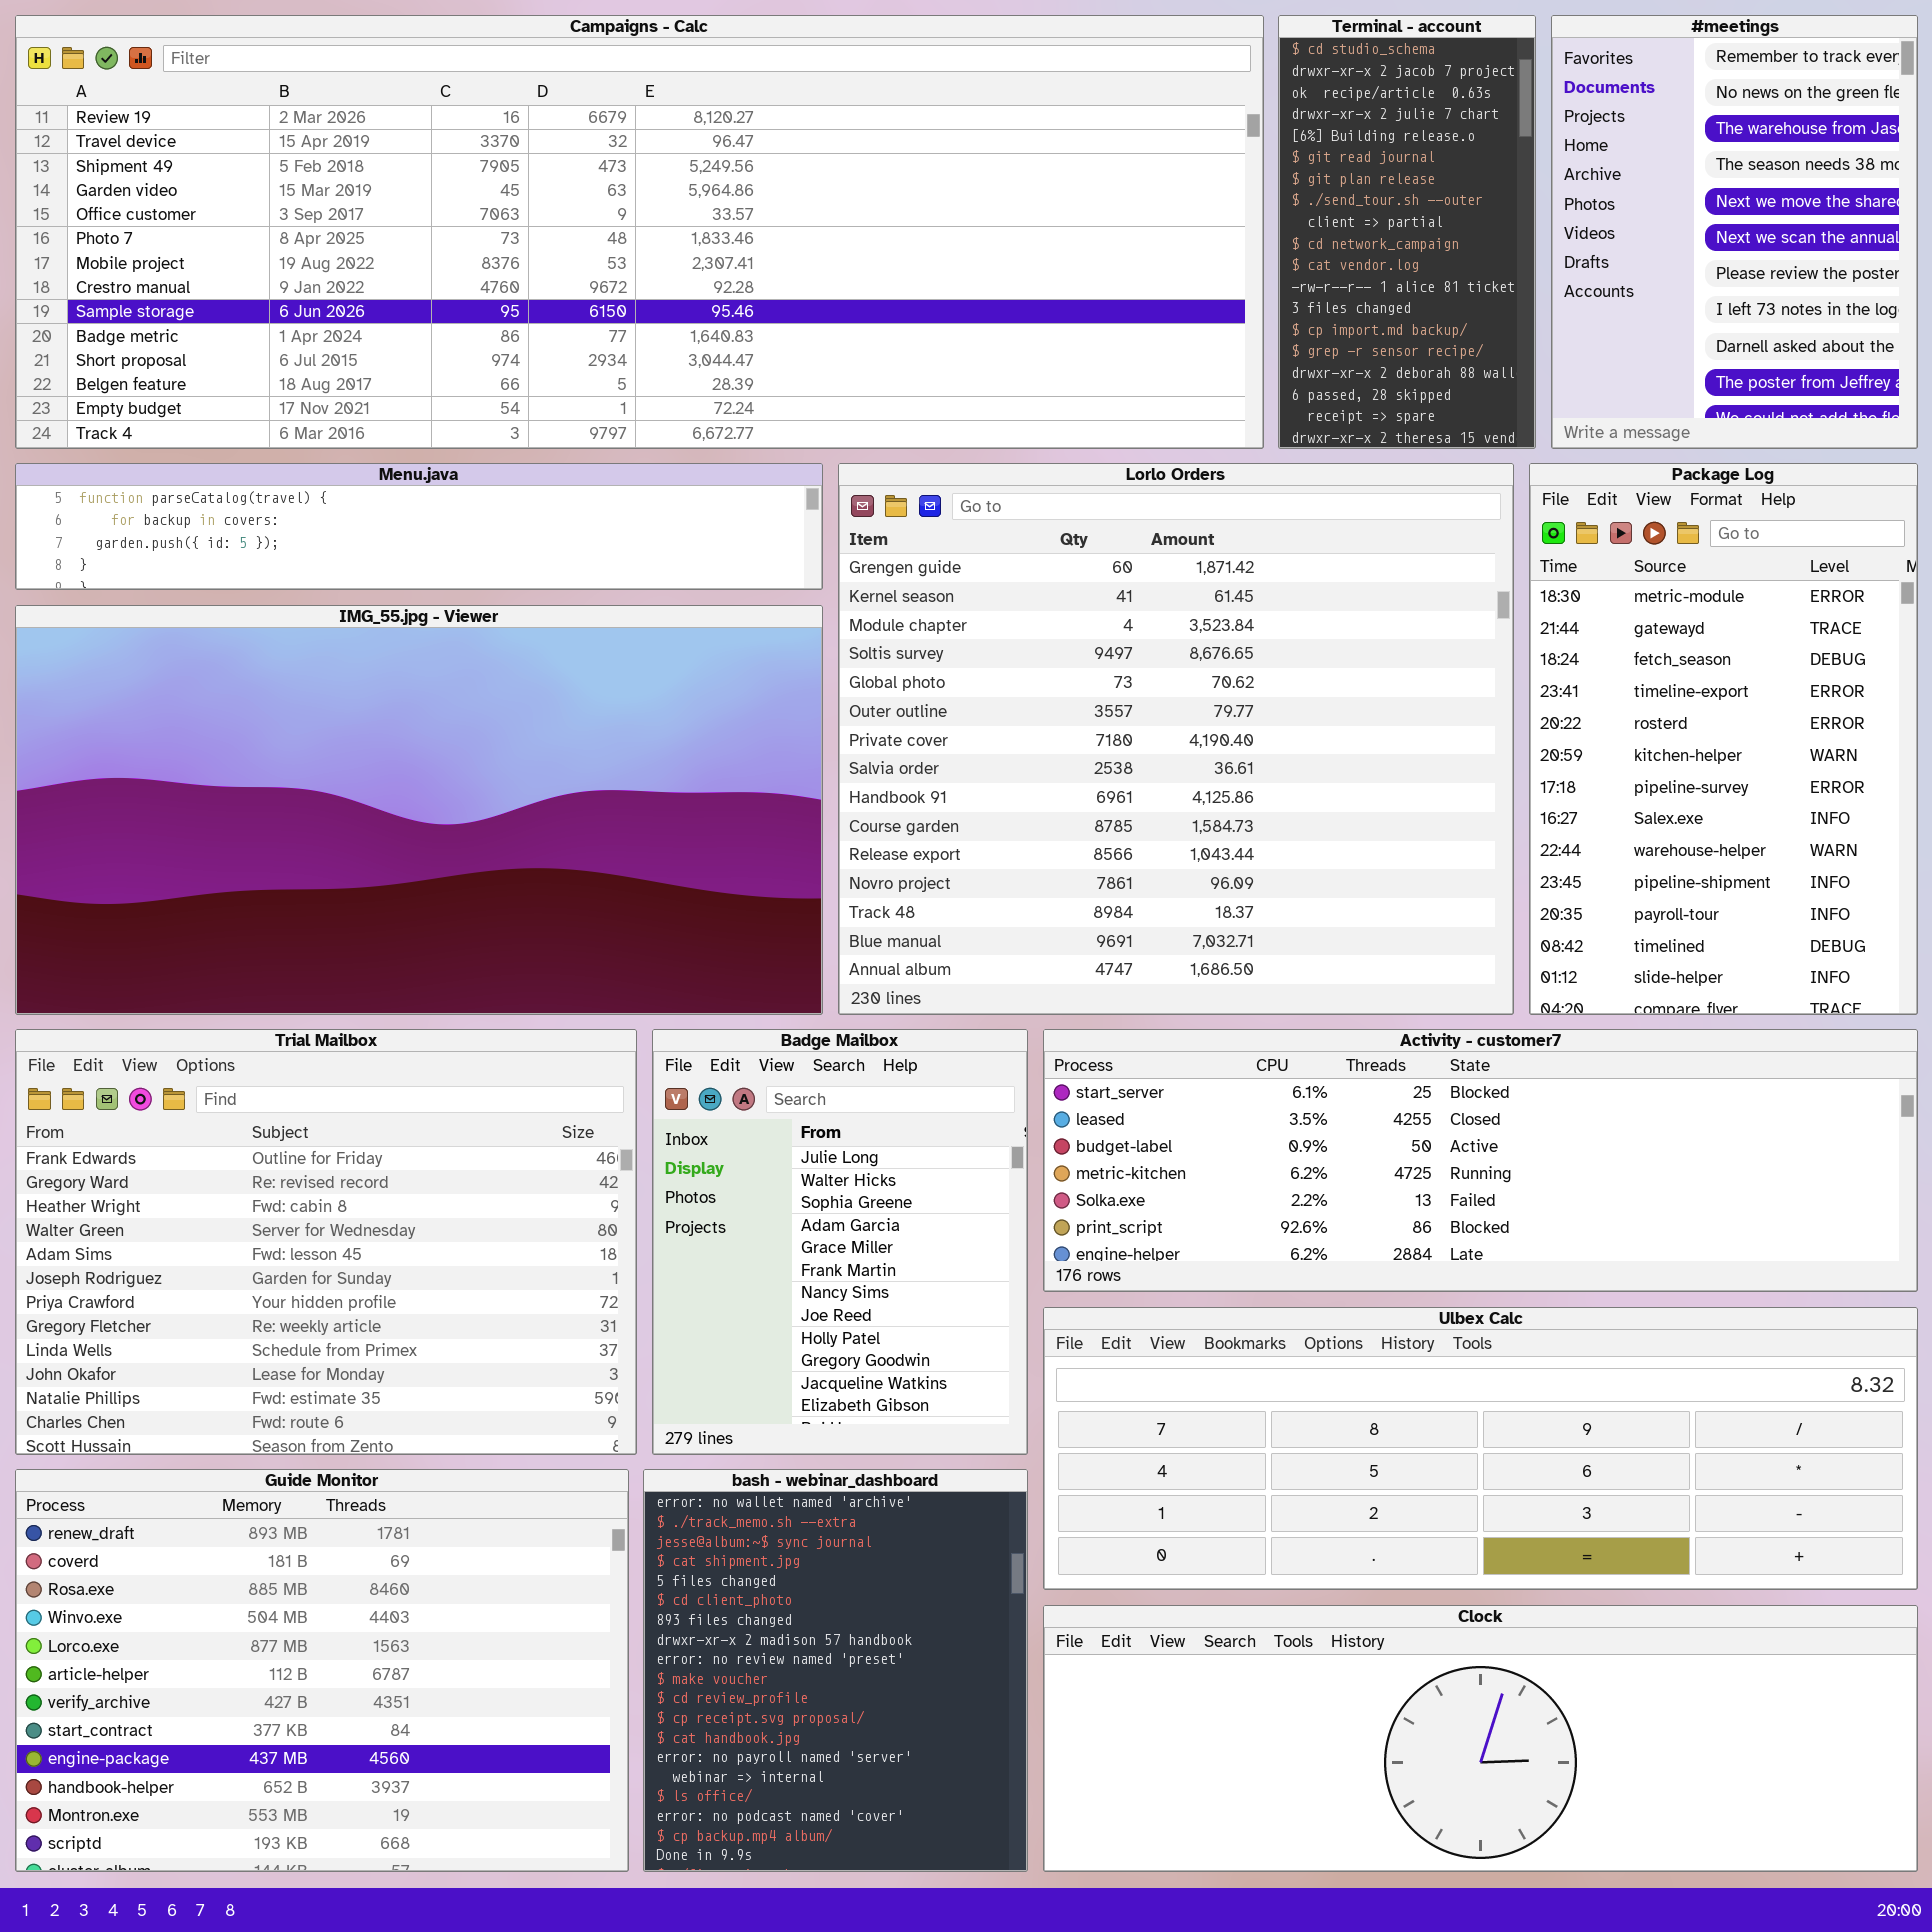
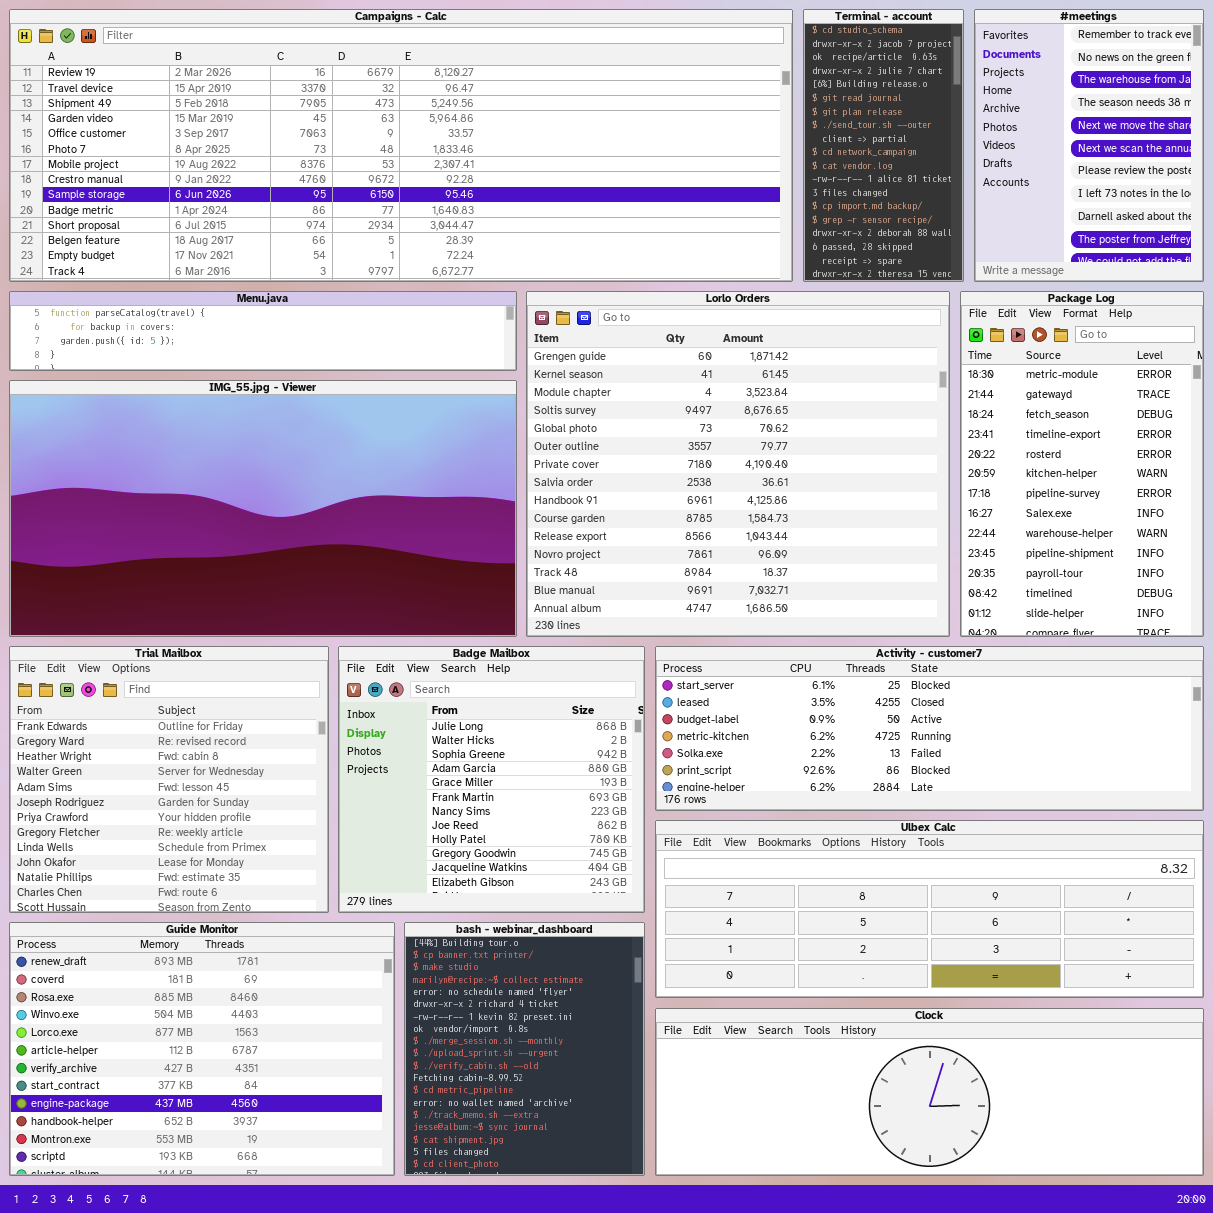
Trial Mailbox: [15,1029,637,1455] -> [9,646,329,913], resized
Badge Mailbox: [652,1029,1028,1455] -> [338,646,645,913], resized
bash - webinar_dashboard: [643,1469,1028,1872] -> [404,922,645,1176], scrolled up 13 rows

